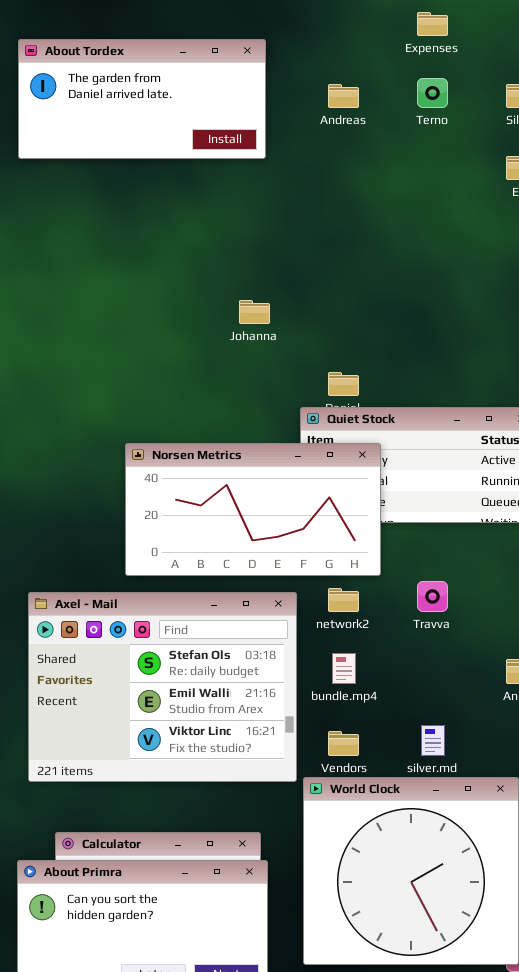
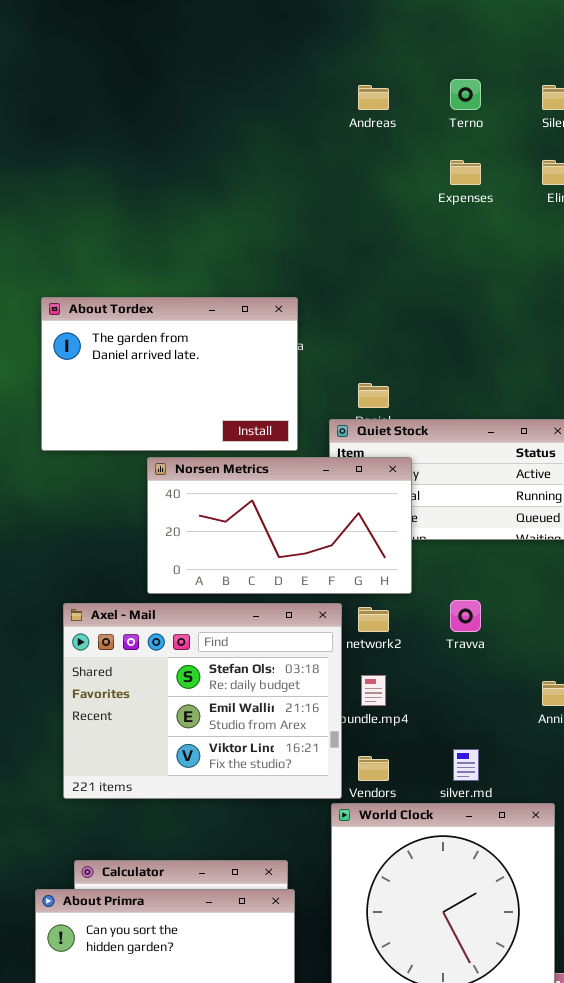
Expenses: [417,12,448,36] -> [450,160,481,185], moved
About Tordex: [18,39,266,159] -> [41,297,298,451], moved, resized
Axel - Mail: [28,592,297,782] -> [63,603,342,799], moved

